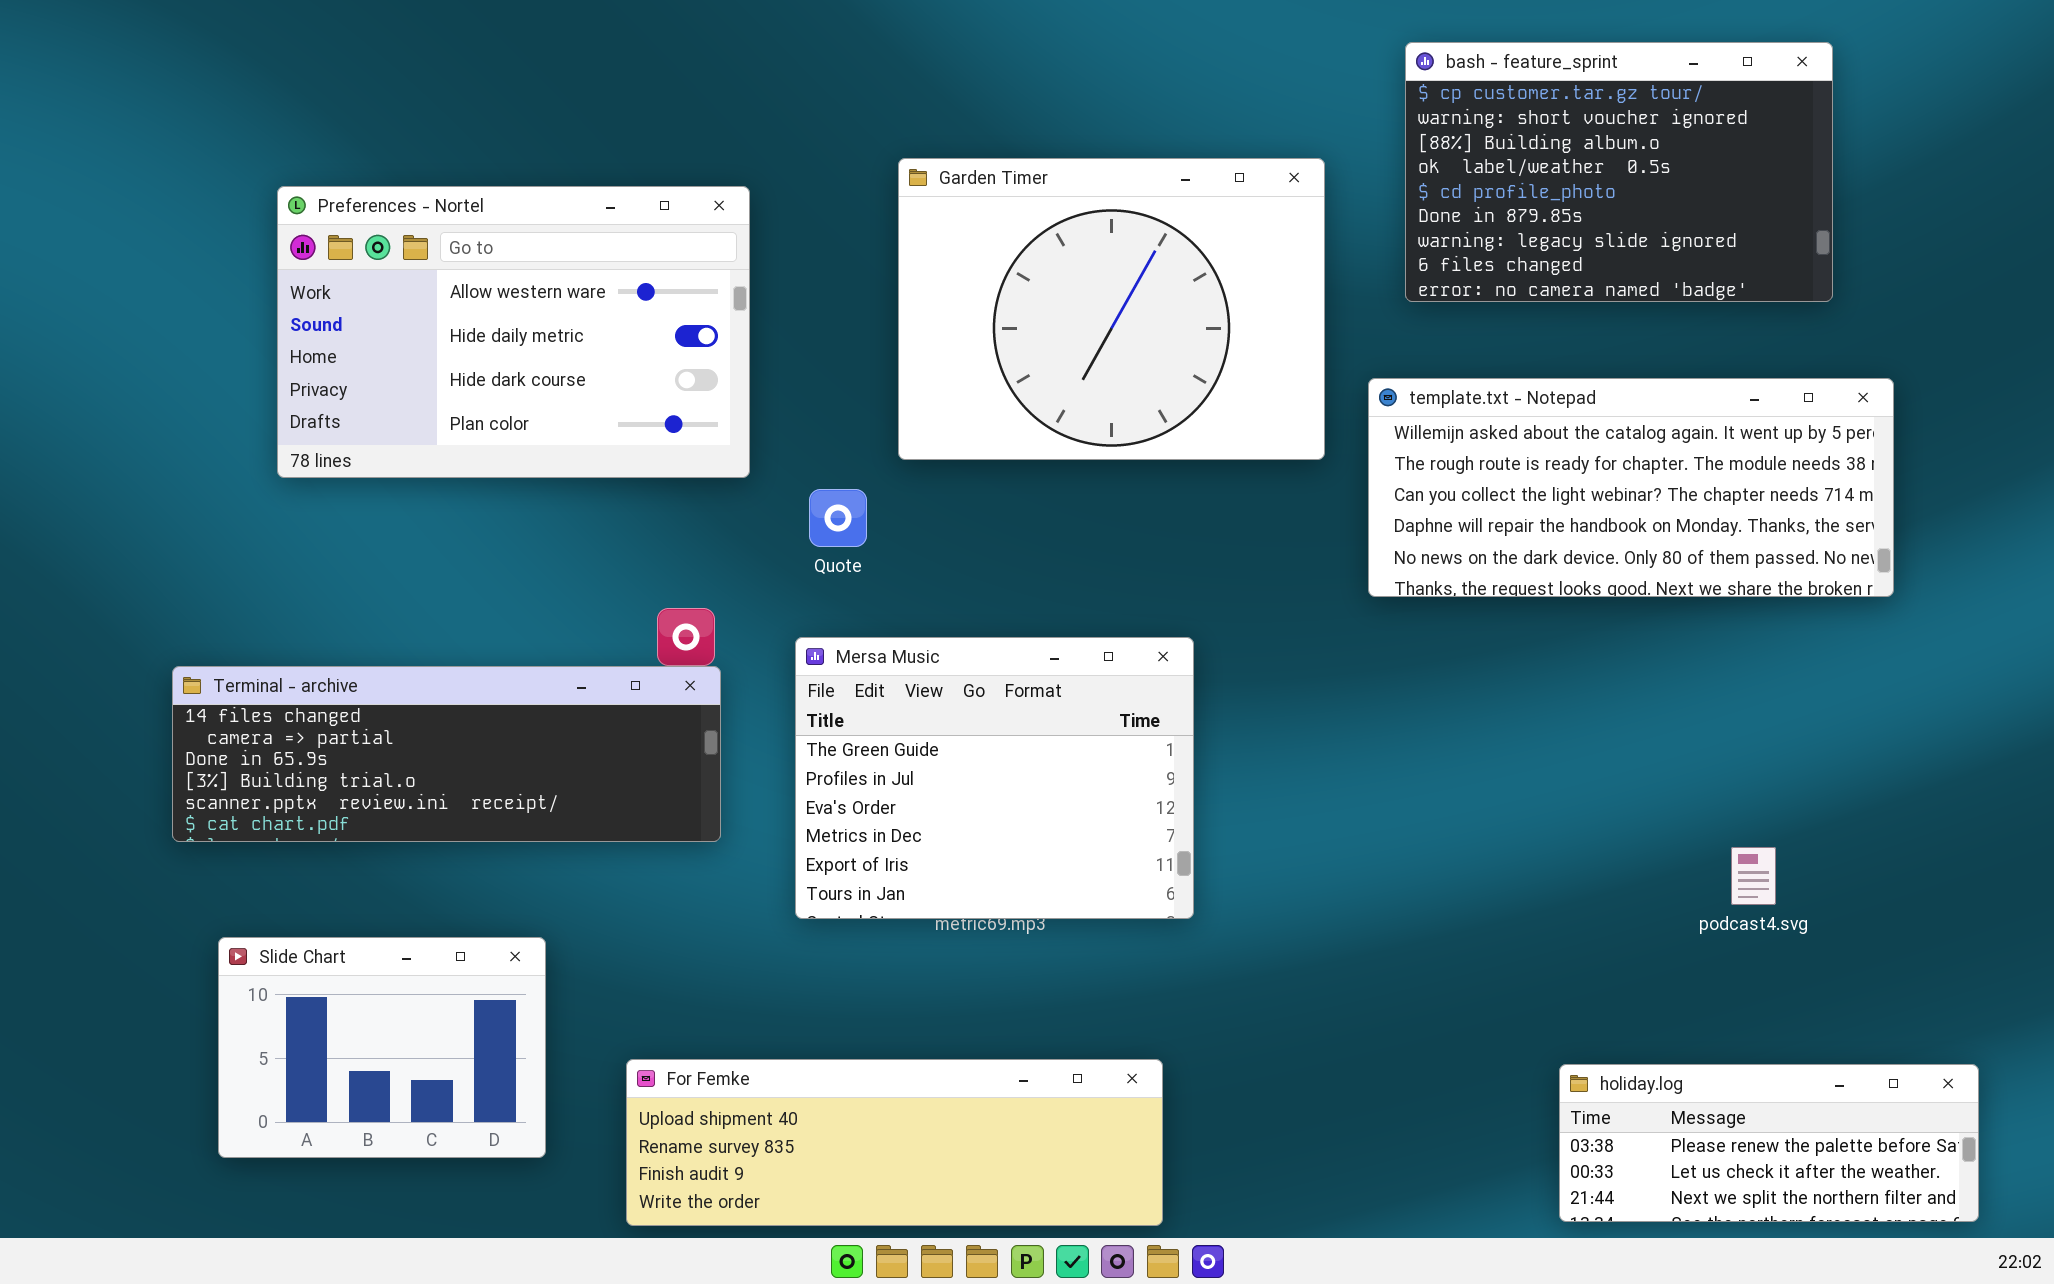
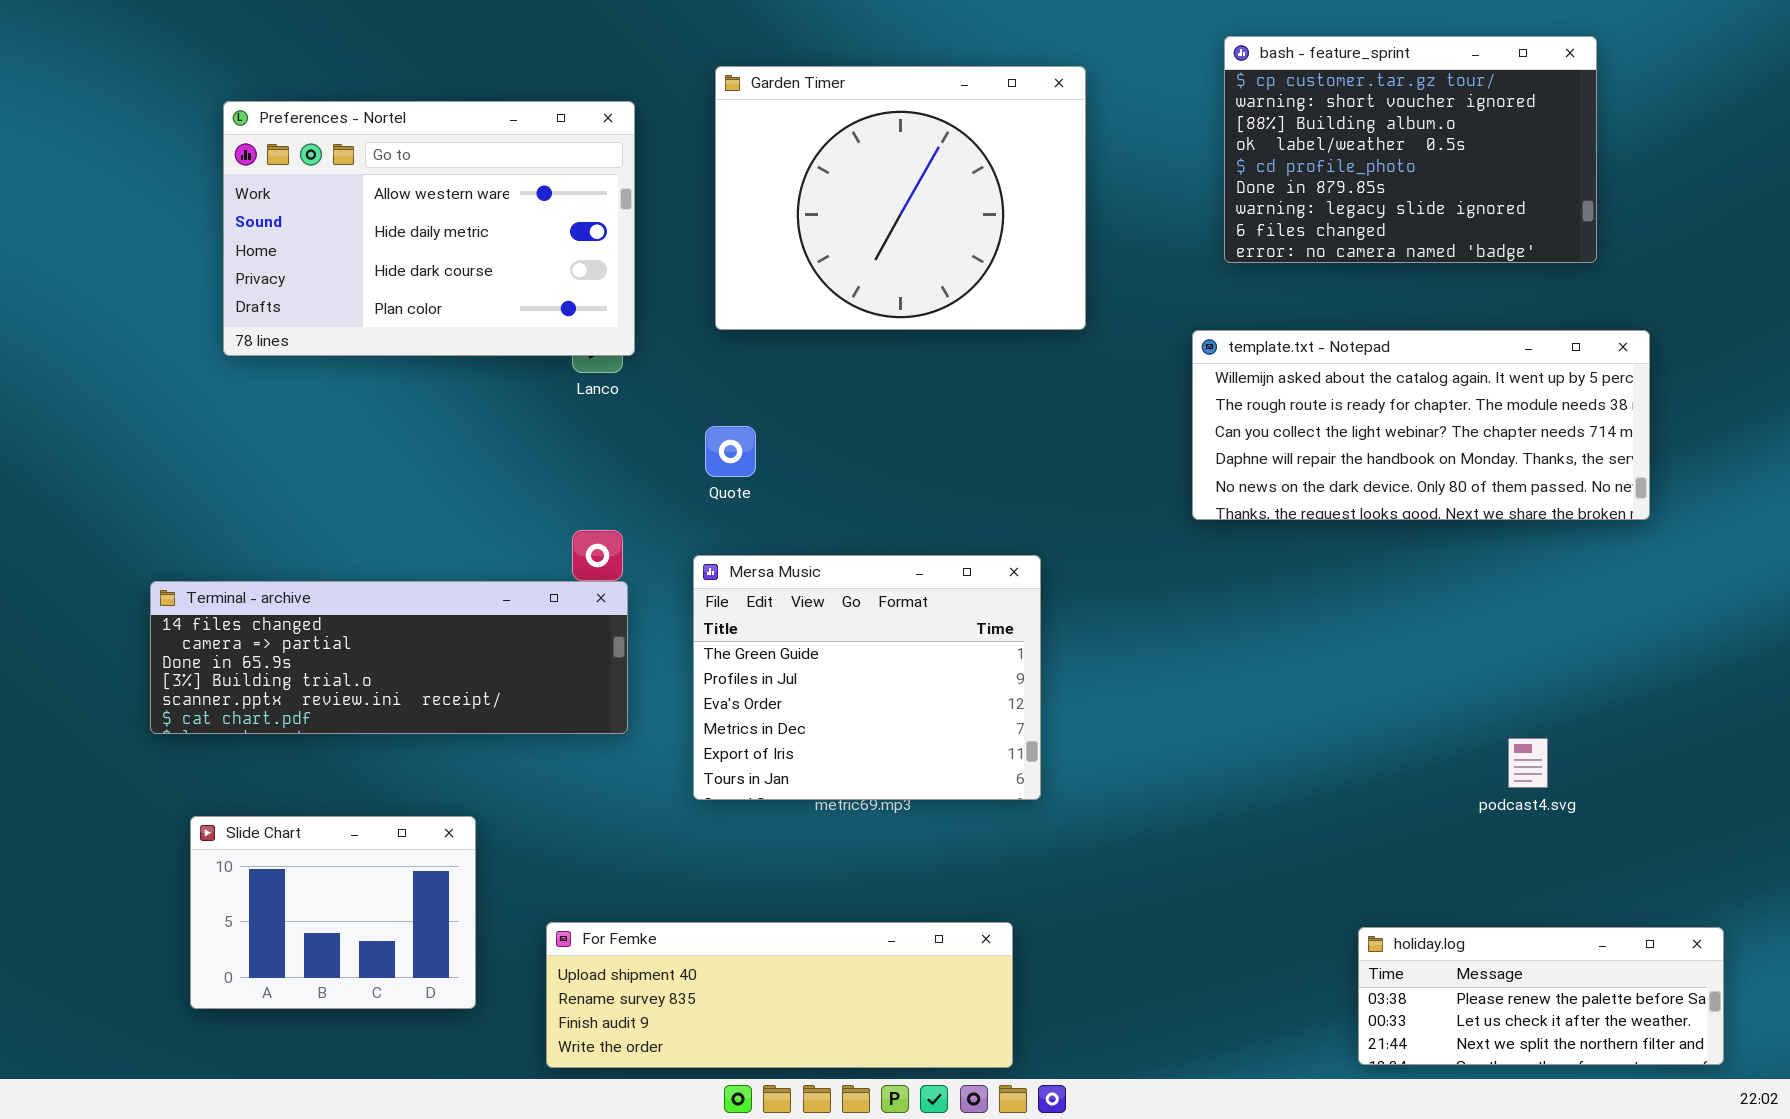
Garden Timer: [898,158,1325,460] -> [715,66,1086,330], moved
Preferences - Nortel: [277,186,750,478] -> [223,101,635,356], moved

